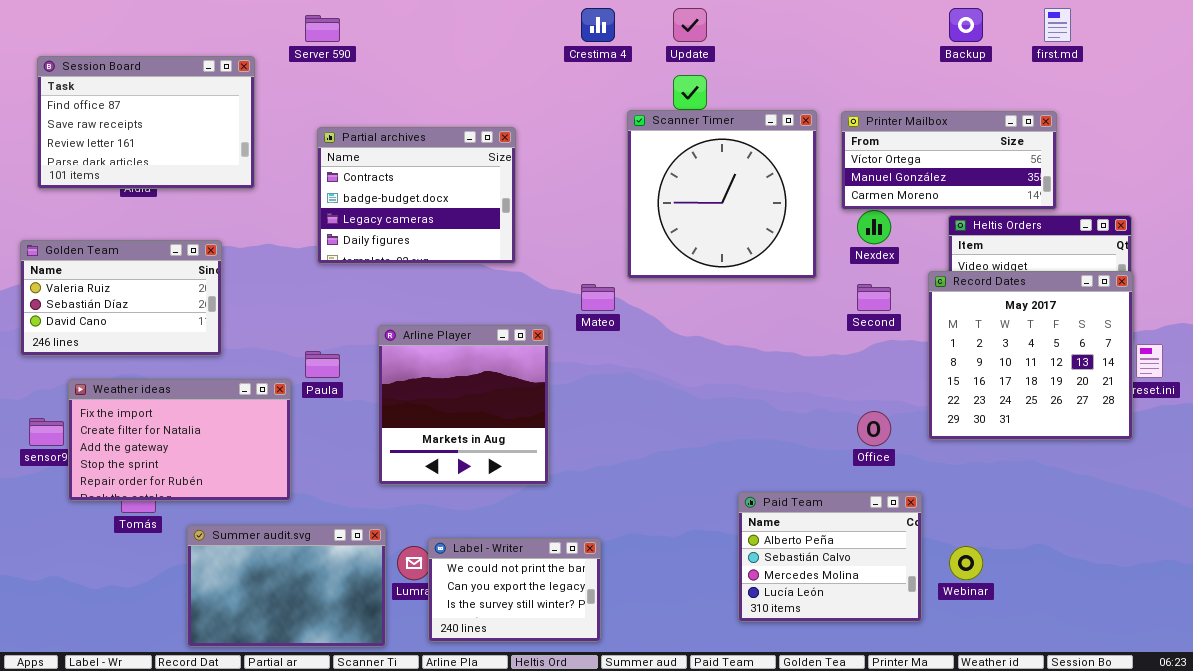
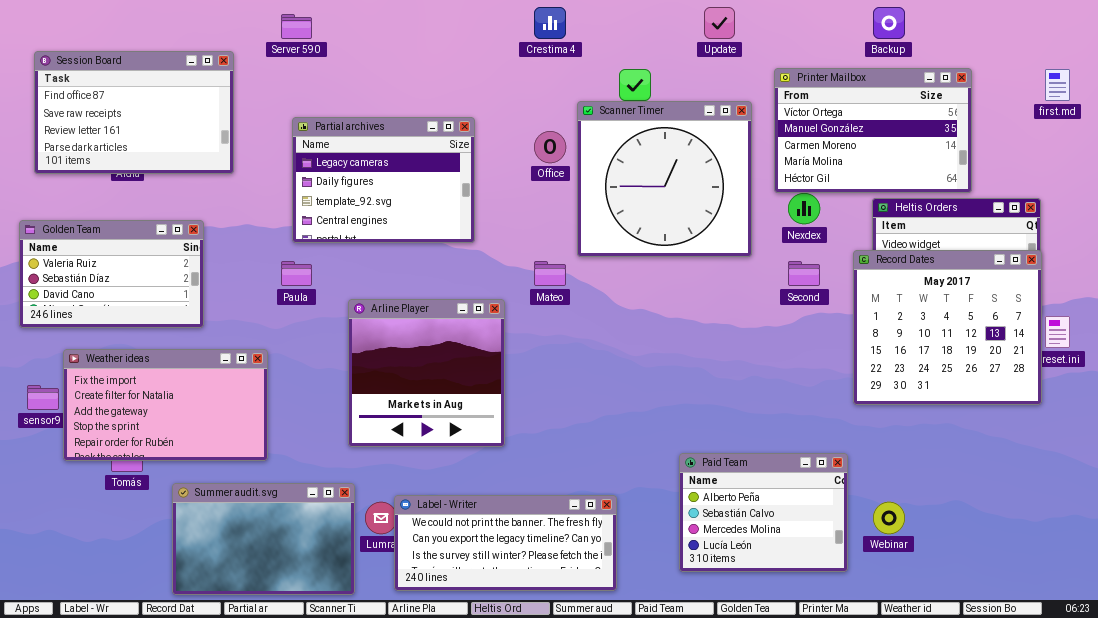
Update: [673,8,707,42] -> [704,7,735,39], moved
first.md: [1044,8,1071,42] -> [1045,69,1070,101], moved
Printer Mailbox: [841,111,1057,210] -> [774,68,972,193], resized
Partial archives: [317,127,516,264] -> [292,117,475,243], scrolled down 2 rows
Paula: [305,351,340,378] -> [281,261,312,286], moved
Office: [857,411,891,446] -> [534,131,566,163], moved
Label - Writer: [428,538,601,642] -> [394,495,617,591], resized

